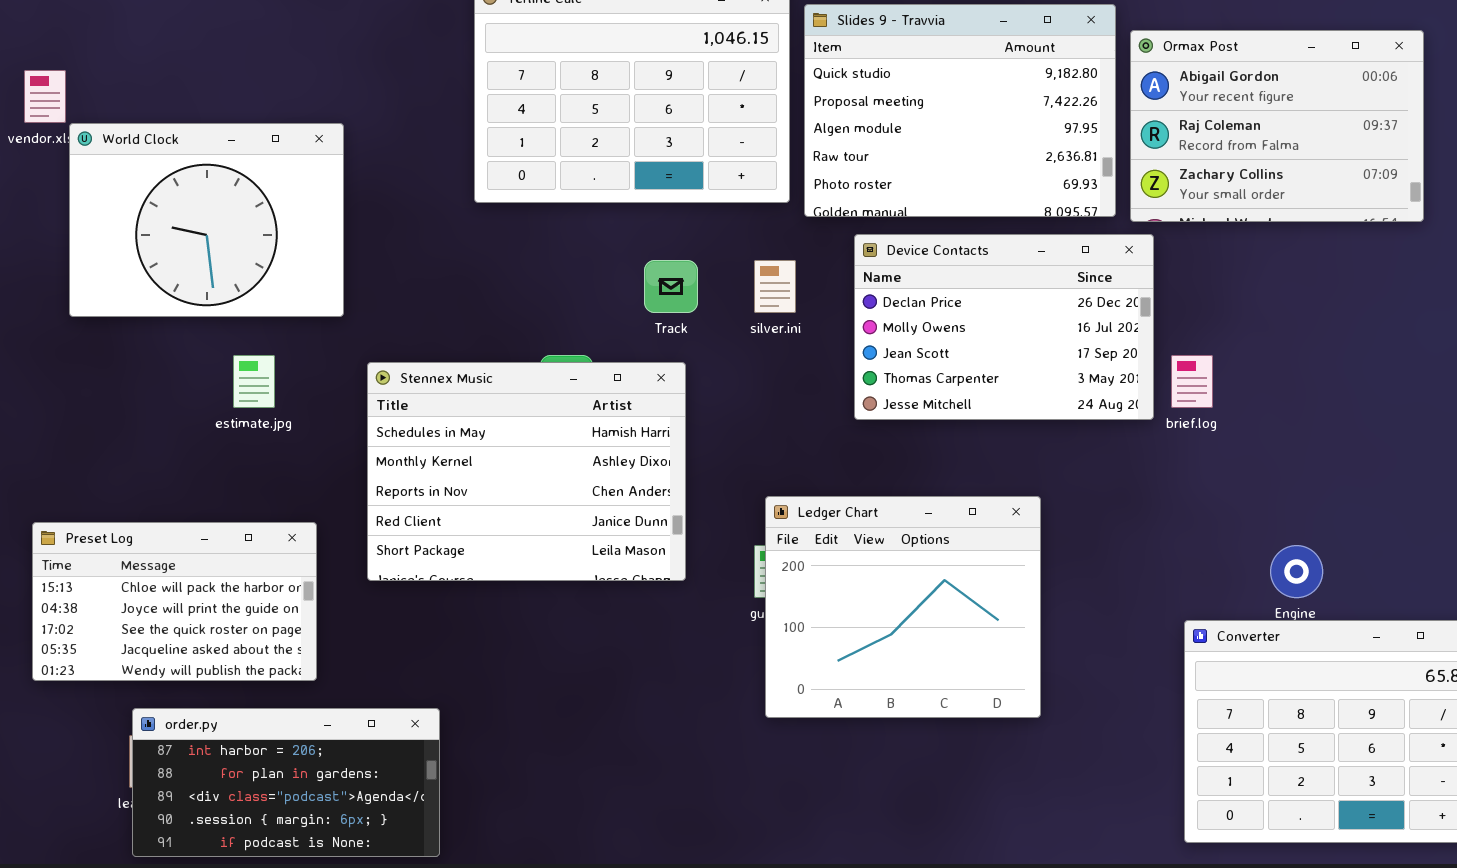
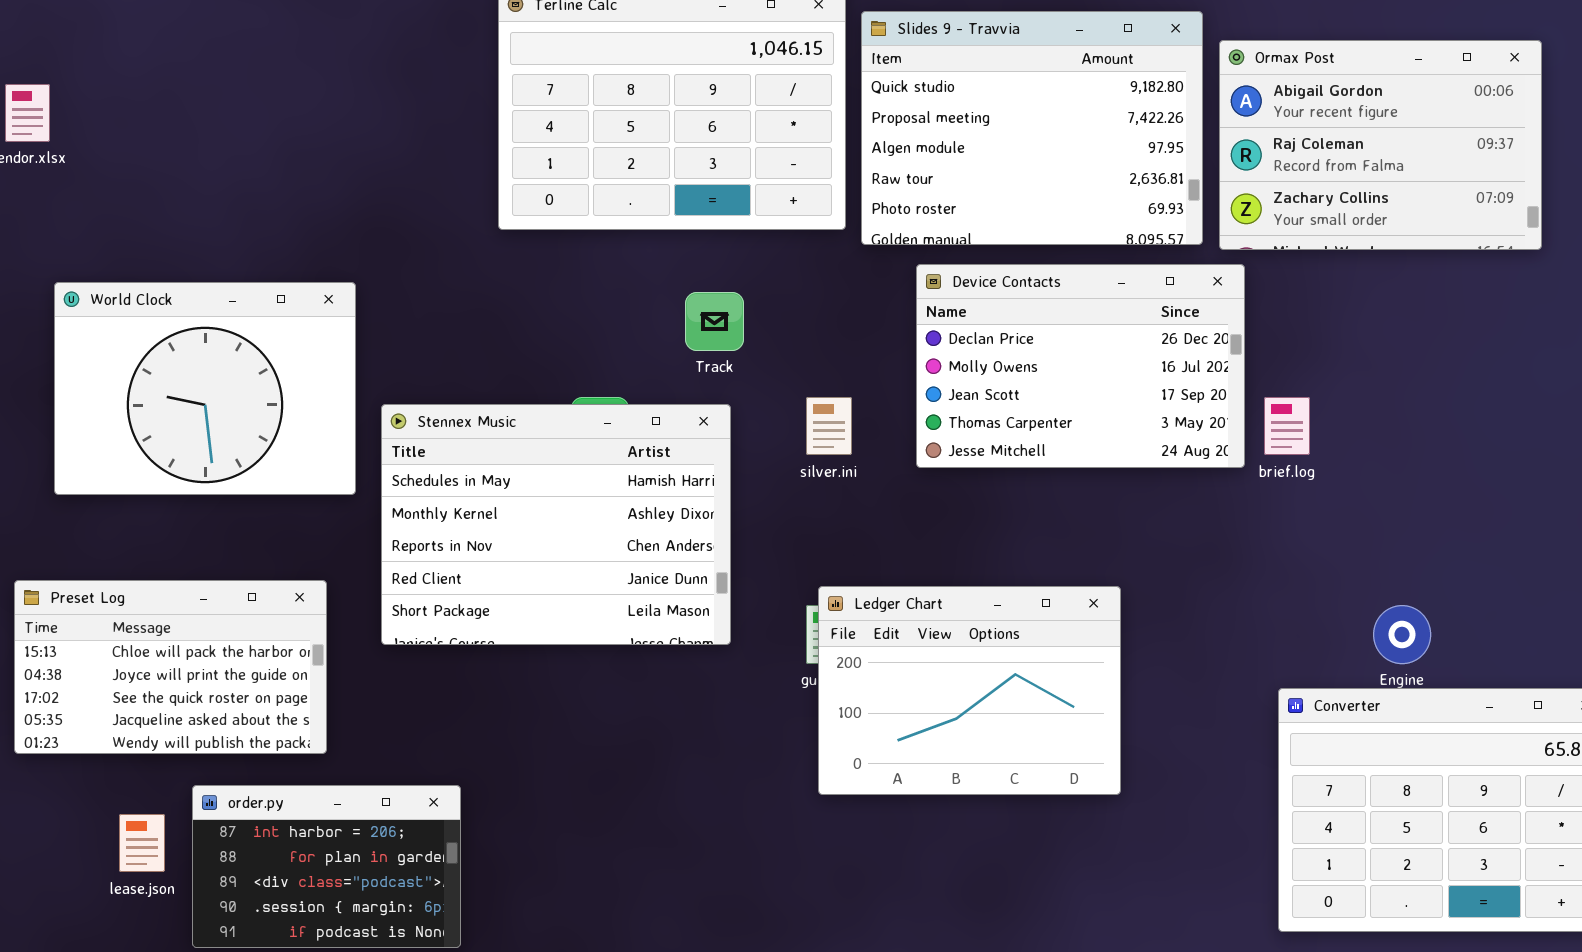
World Clock: [69,123,344,317] -> [54,282,356,495], moved
silver.ini: [754,260,796,313] -> [806,397,852,455], moved
Ledger Chart: [765,496,1041,718] -> [818,586,1121,795], resized
order.py: [132,708,440,857] -> [192,785,461,948], resized

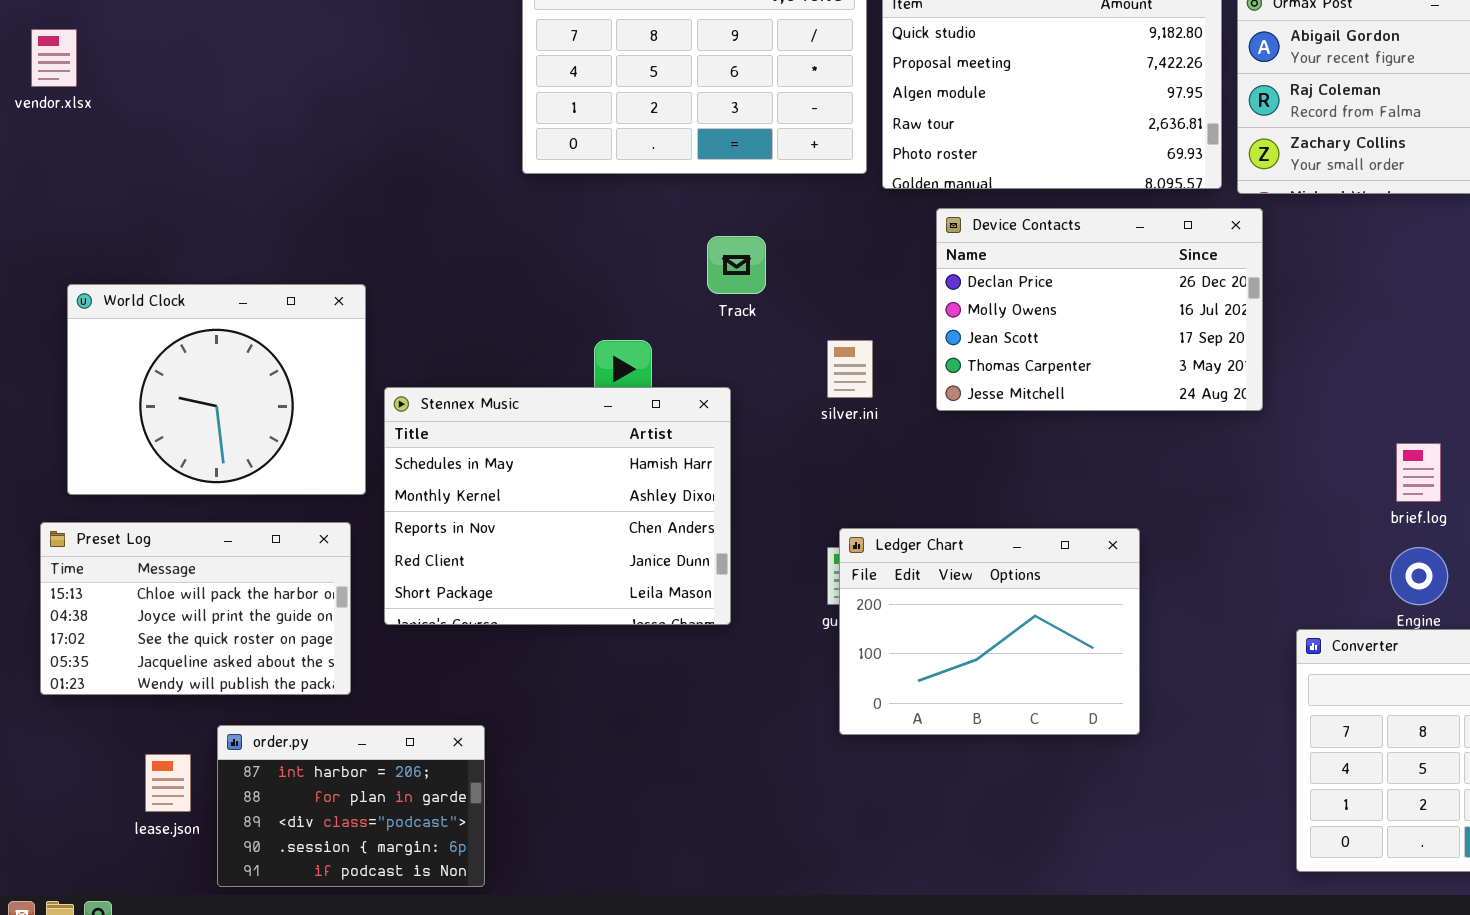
World Clock: [54,282,356,495] -> [67,284,366,495], moved
brief.log: [1264,397,1310,455] -> [1396,443,1441,502], moved
Stennex Music: [381,404,731,645] -> [384,387,731,625], moved

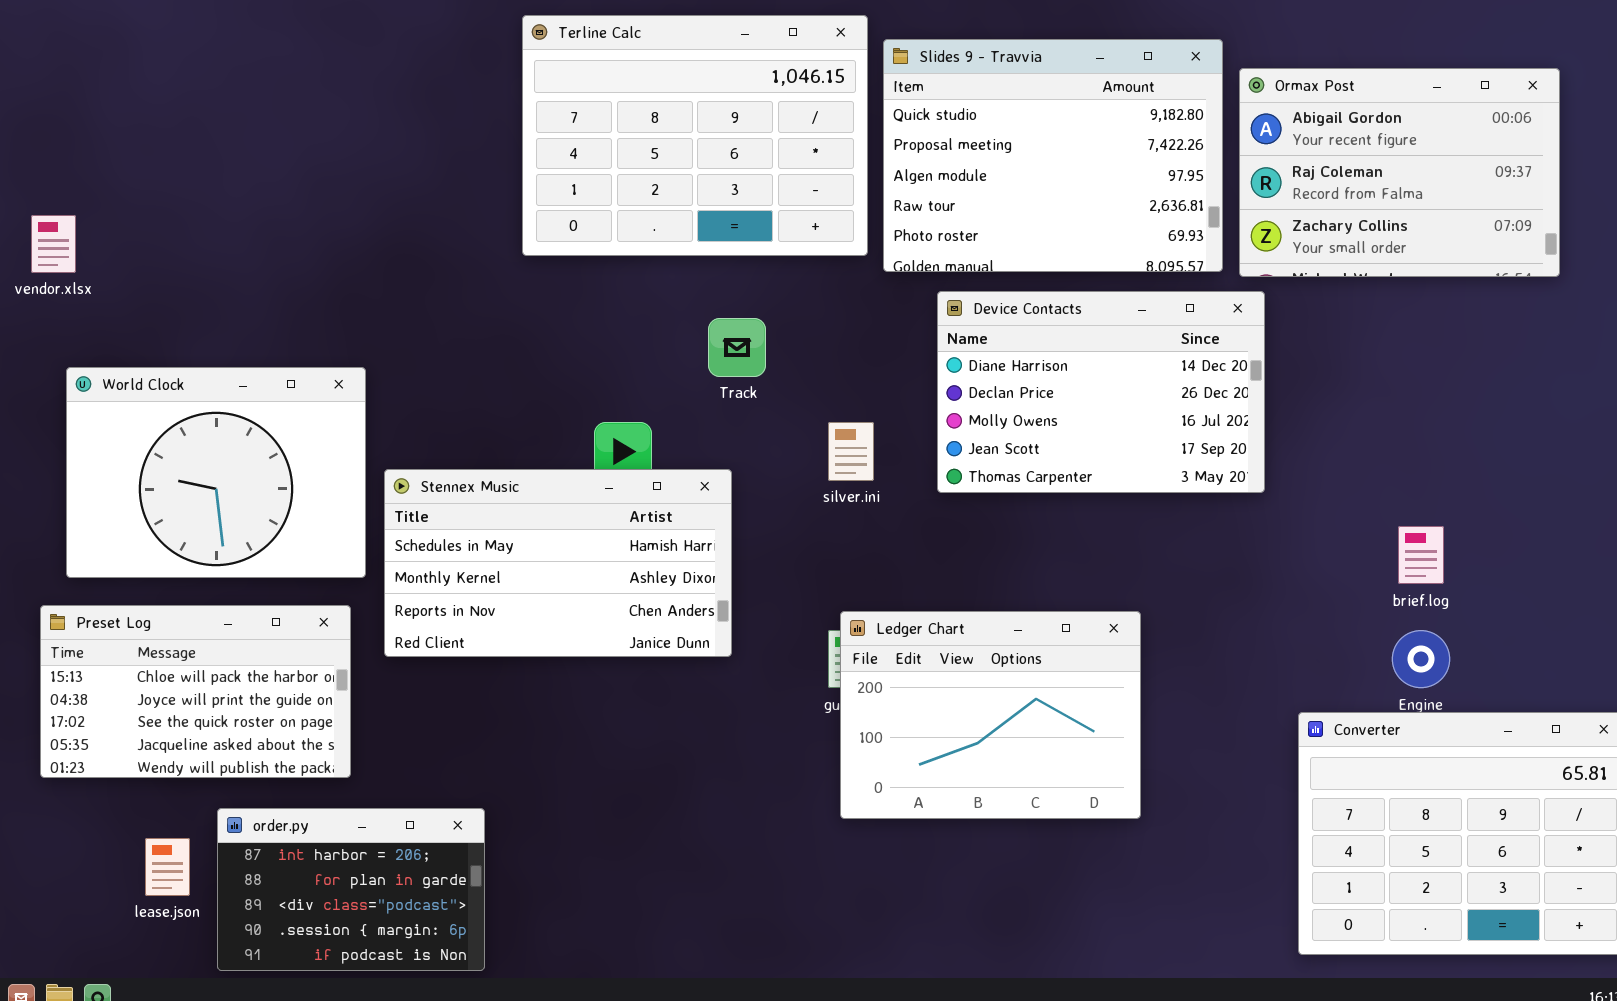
vendor.xlsx: [31,29,77,87] -> [31,215,76,273], moved
Device Contacts: [936,208,1263,411] -> [937,291,1265,493], scrolled up 1 row
Stennex Music: [384,387,731,625] -> [384,469,732,657], resized

